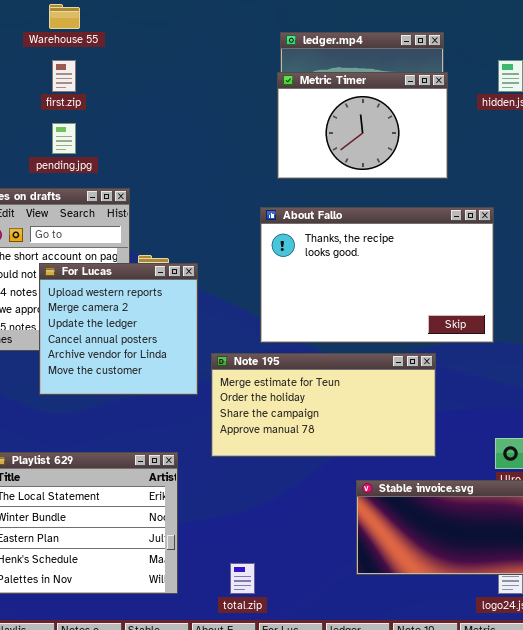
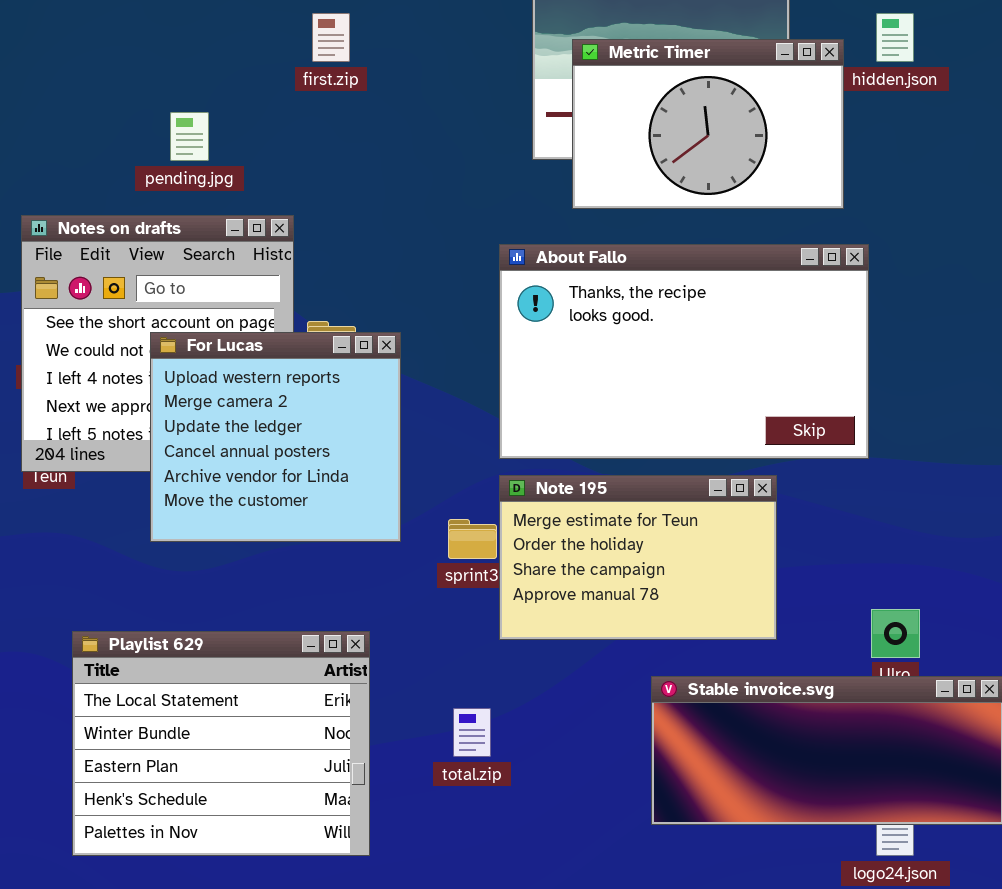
first.zip: [52,60,76,92] -> [312,13,350,62], moved
Metric Timer: [277,72,448,179] -> [572,39,844,209], moved
Note 195: [211,353,436,457] -> [499,475,777,640], resized
total.zip: [230,563,255,594] -> [453,708,491,757], moved

